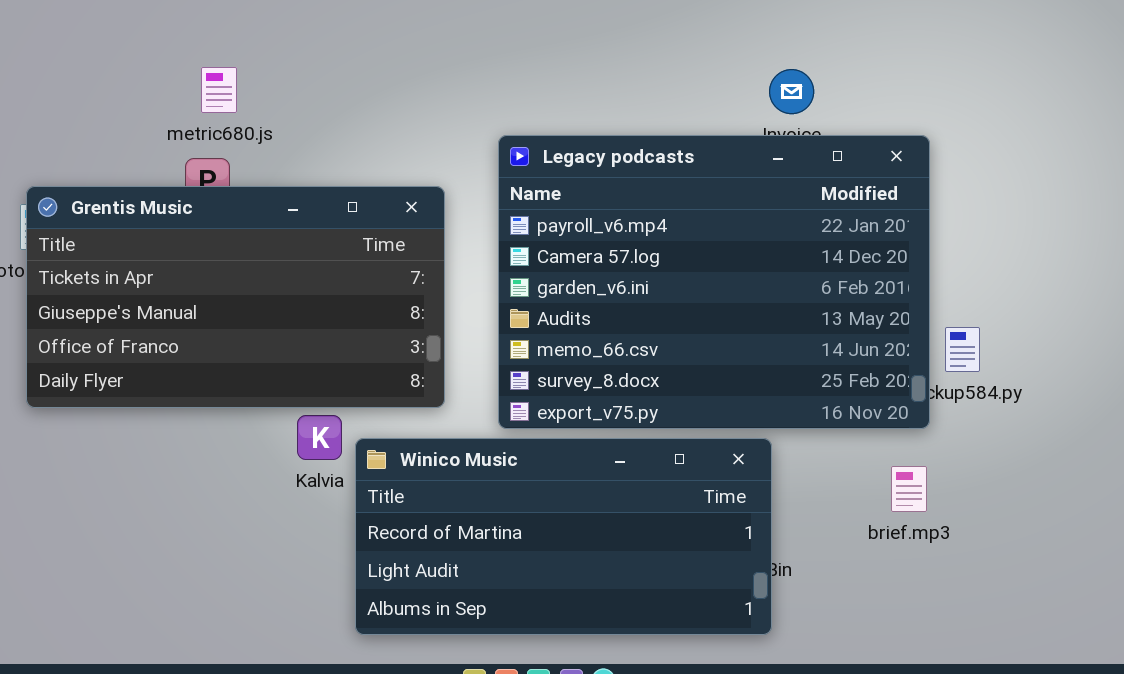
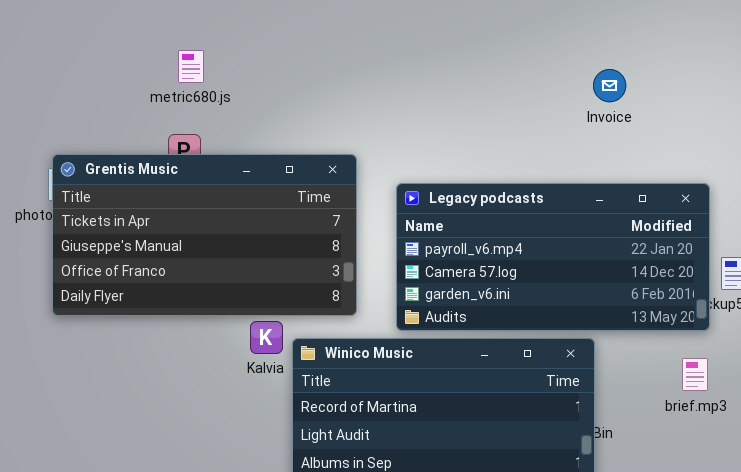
metric680.js: [201,67,237,113] -> [178,50,204,83], moved
Legacy podcasts: [498,135,930,429] -> [396,183,710,331], resized

